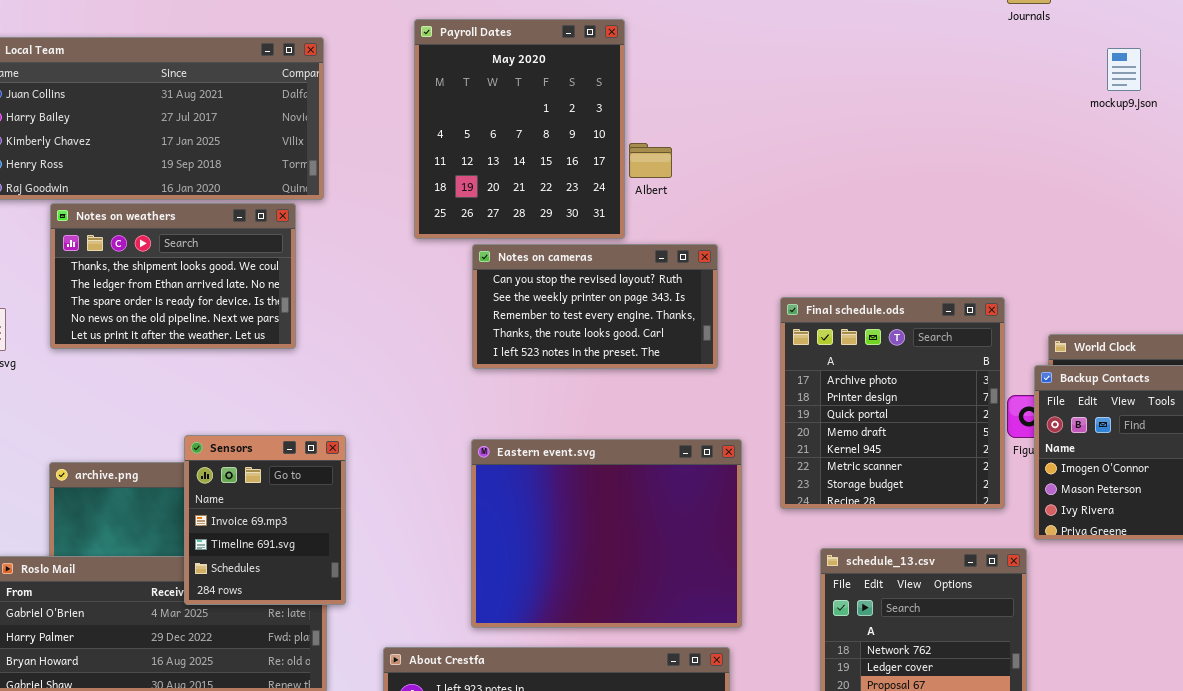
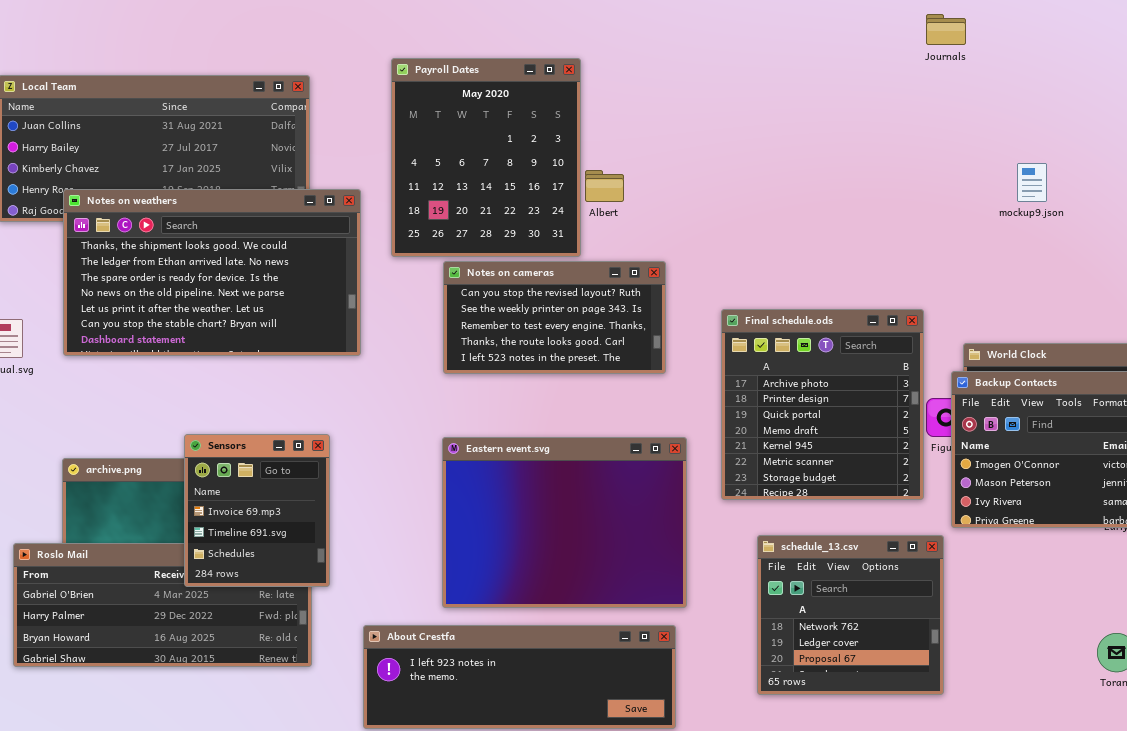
mockup9.json: [1107,48,1141,91] -> [1017,163,1047,202], moved
Notes on weathers: [50,203,296,349] -> [63,189,361,356], resized

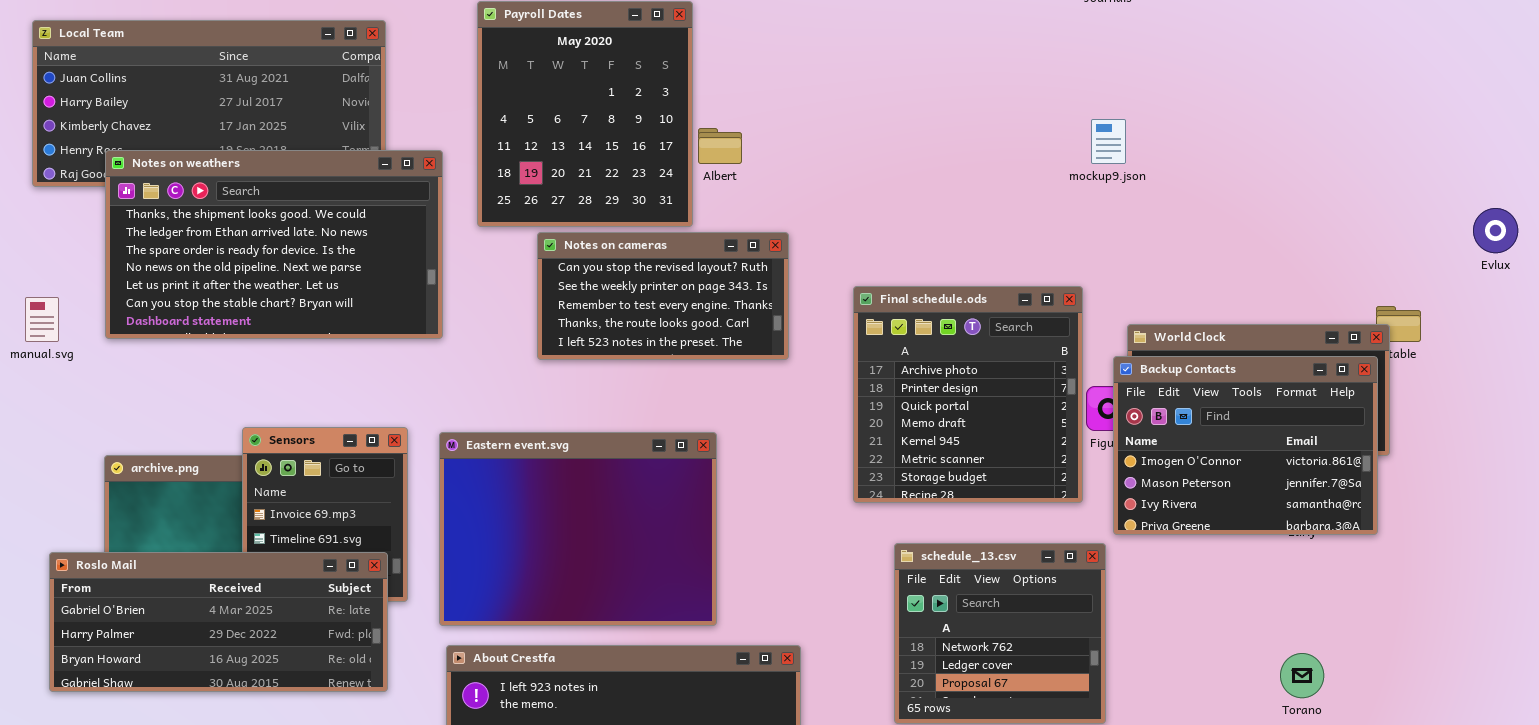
mockup9.json: [1017,163,1047,202] -> [1091,119,1126,164], moved
Eastern event.svg: [442,437,687,608] -> [439,432,717,626], moved
Roslo Mail: [13,543,312,667] -> [49,552,388,692], raised

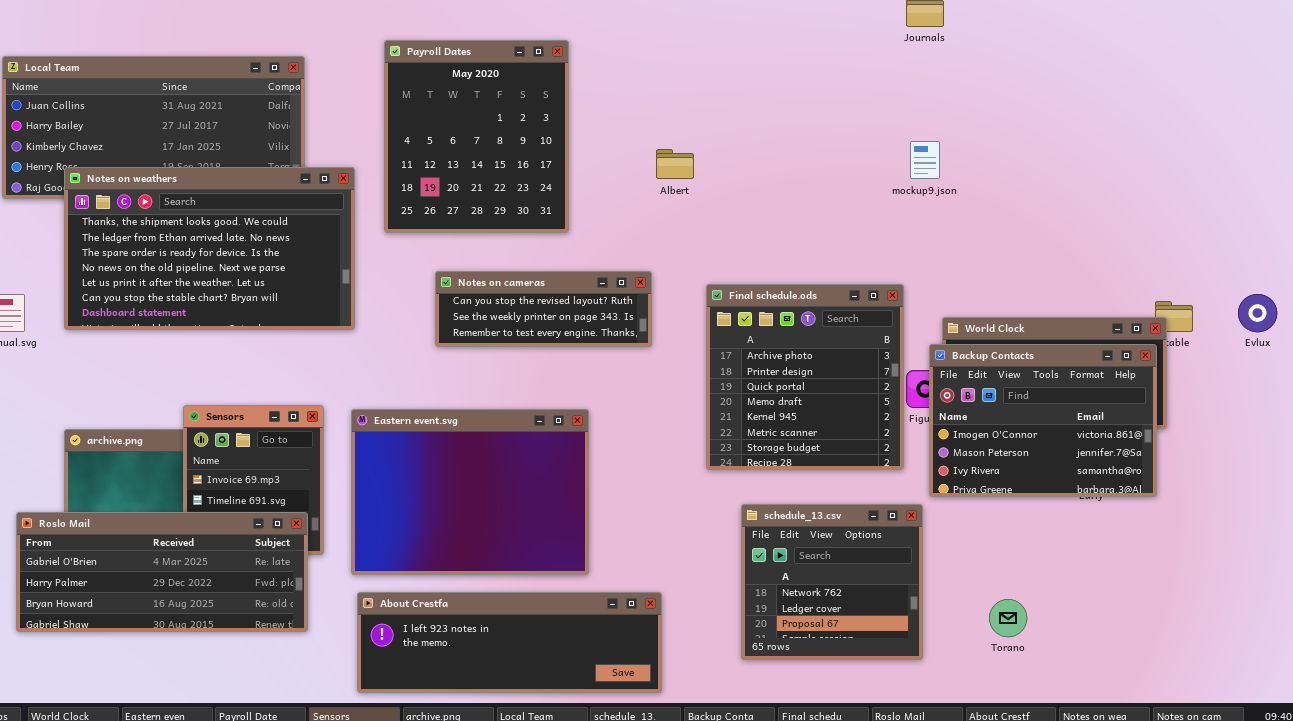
Albert: [698,128,742,164] -> [656,149,694,179], moved
Evlux: [1473,208,1518,253] -> [1238,294,1277,332], moved
Notes on cameras: [537,232,789,360] -> [435,271,652,347], resized
Torano: [1280,653,1324,698] -> [989,599,1027,637], moved

